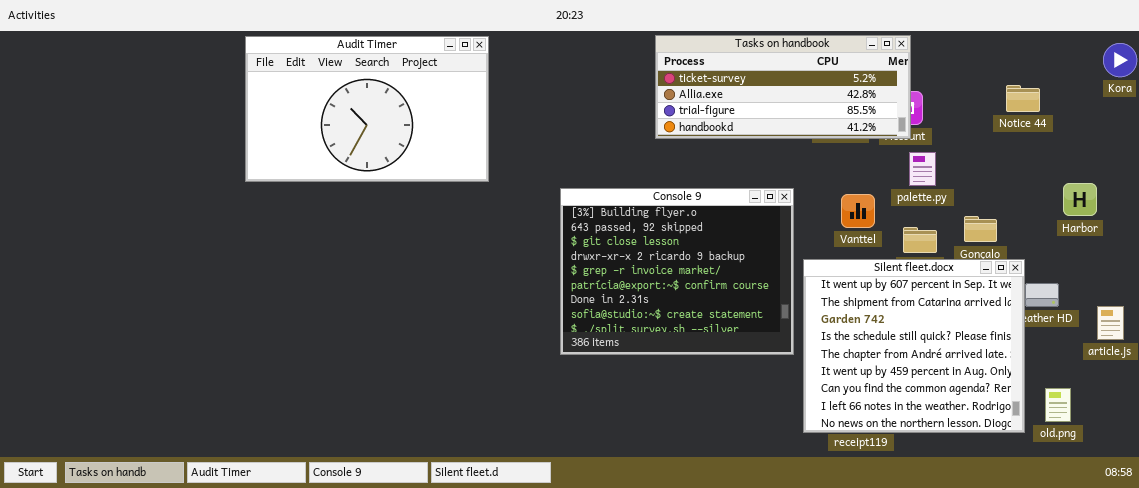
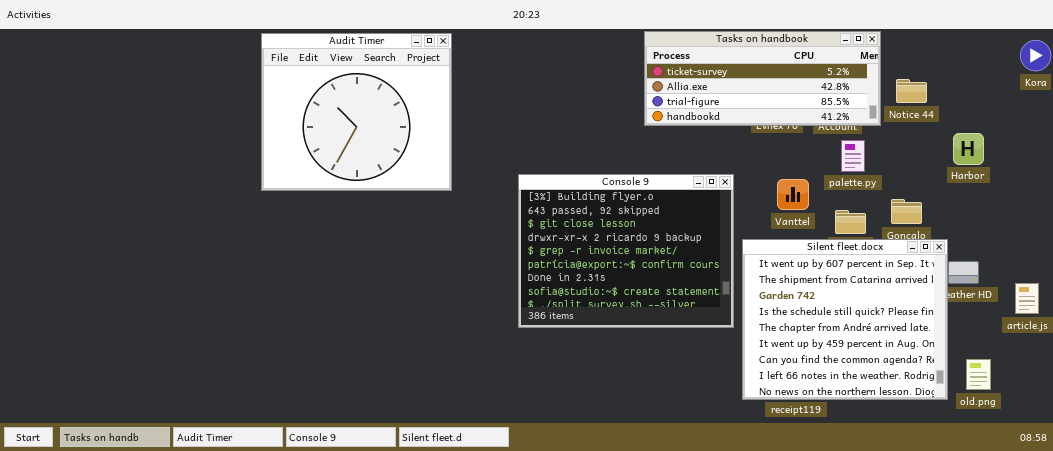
Tasks on handbook: [655,35,911,139] -> [644,31,881,126], moved
Audit Timer: [245,36,489,182] -> [261,33,452,191], resized
Notice 44: [1006,85,1040,112] -> [896,79,927,103], moved
Harbor: [1063,183,1097,216] -> [953,133,984,165], moved

